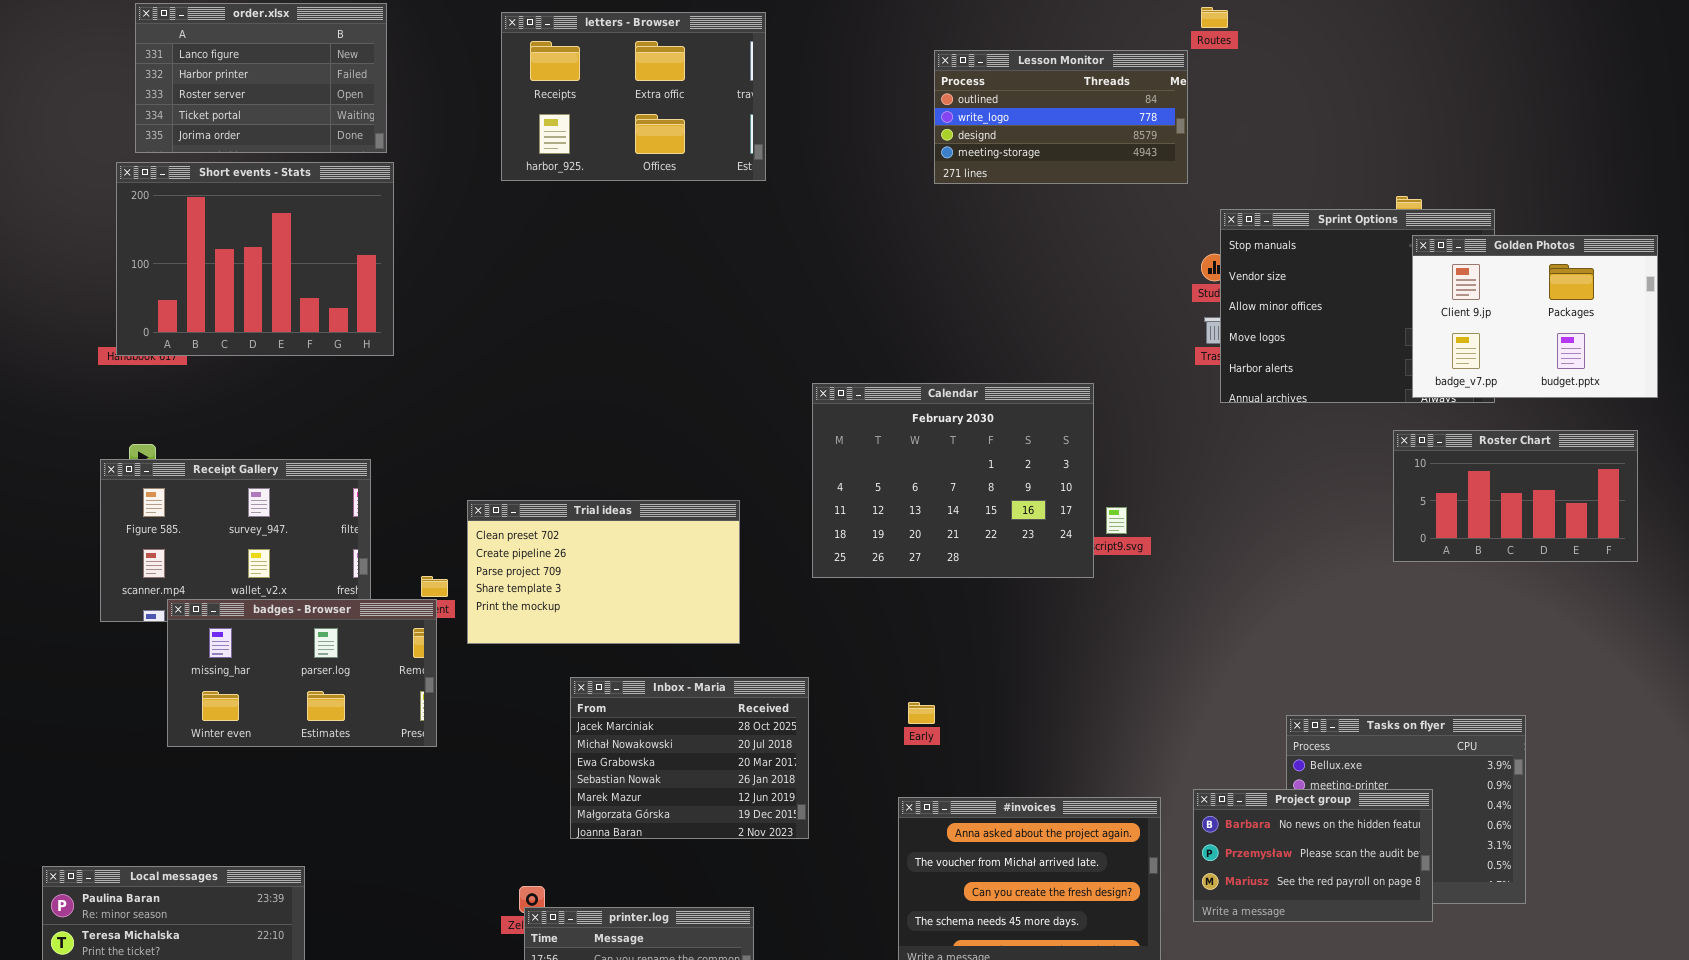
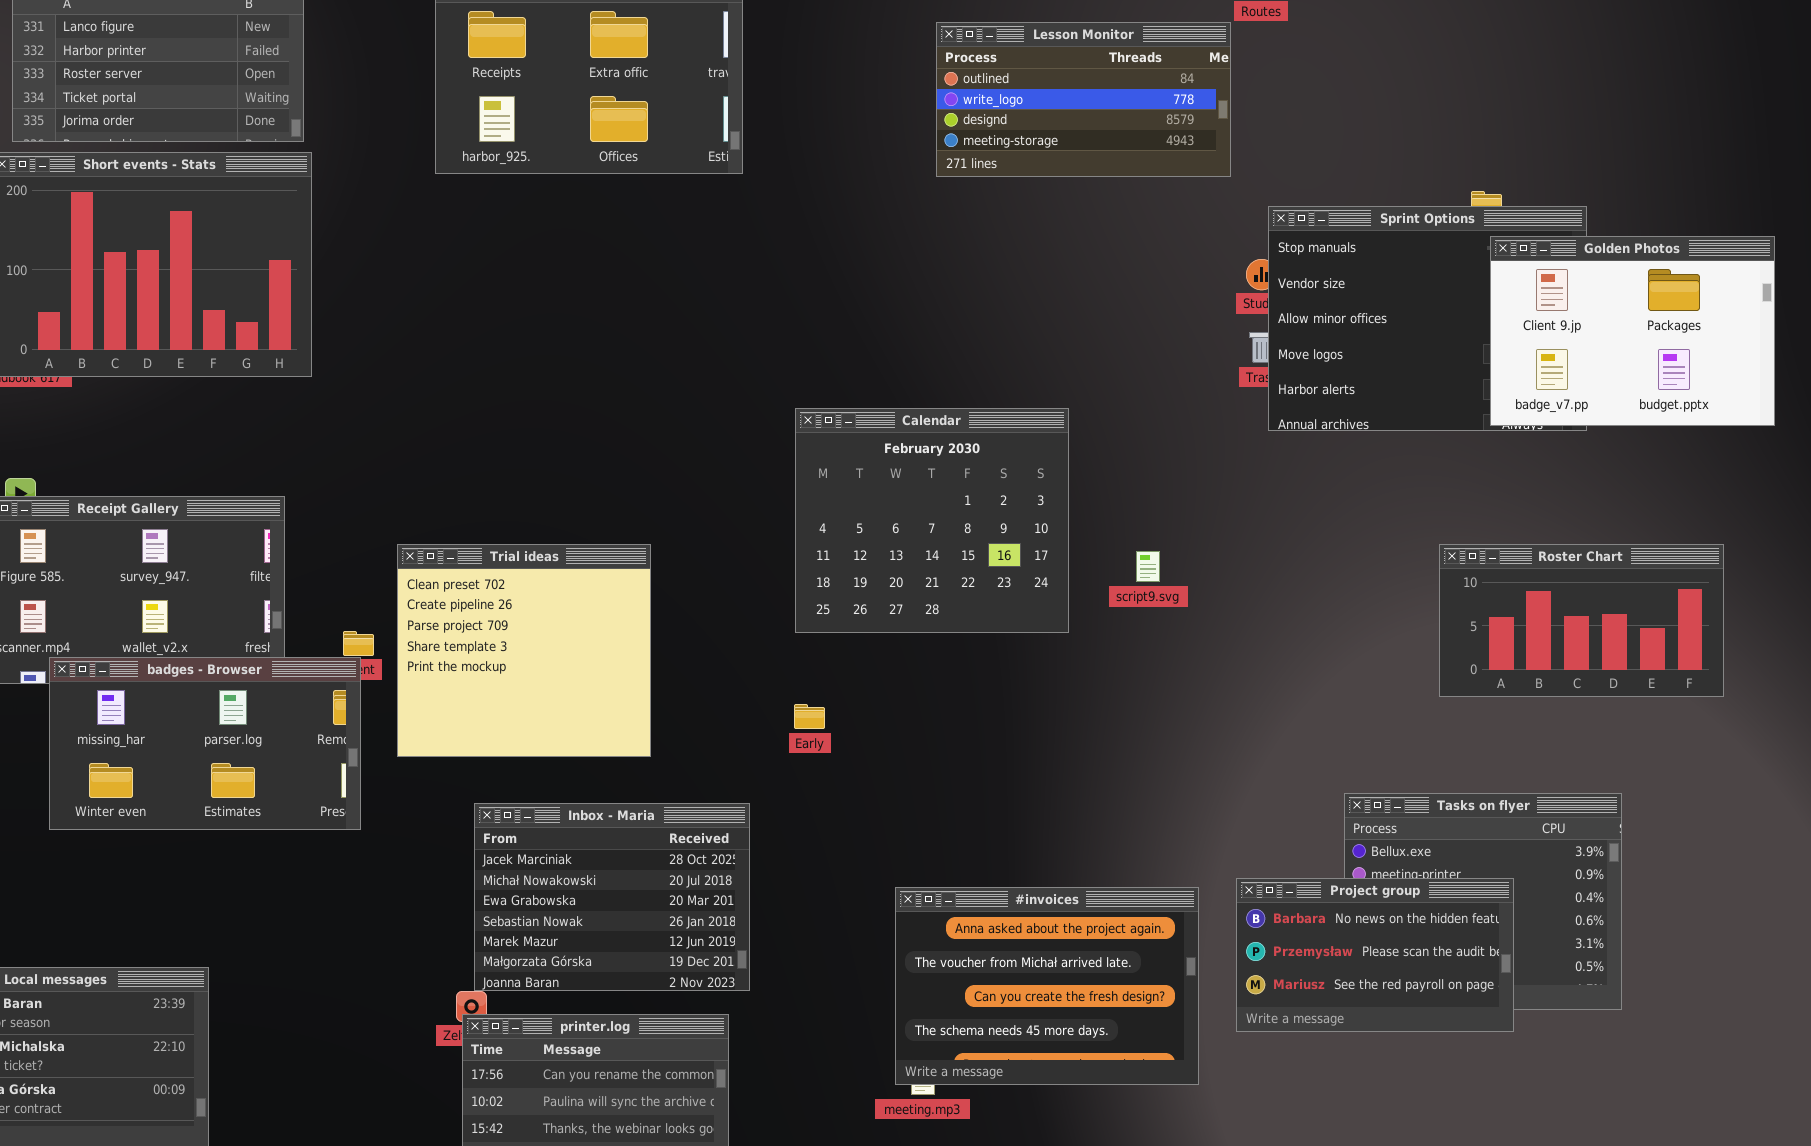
Calendar: [812,383,1094,578] -> [795,408,1069,633], resized
Roster Chart: [1393,430,1638,562] -> [1439,544,1724,697], moved
Trial ideas: [467,500,740,644] -> [397,544,651,757], resized
Inbox - Maria: [570,677,809,839] -> [474,803,750,991], moved
Early: [908,702,935,724] -> [794,704,825,729], moved

